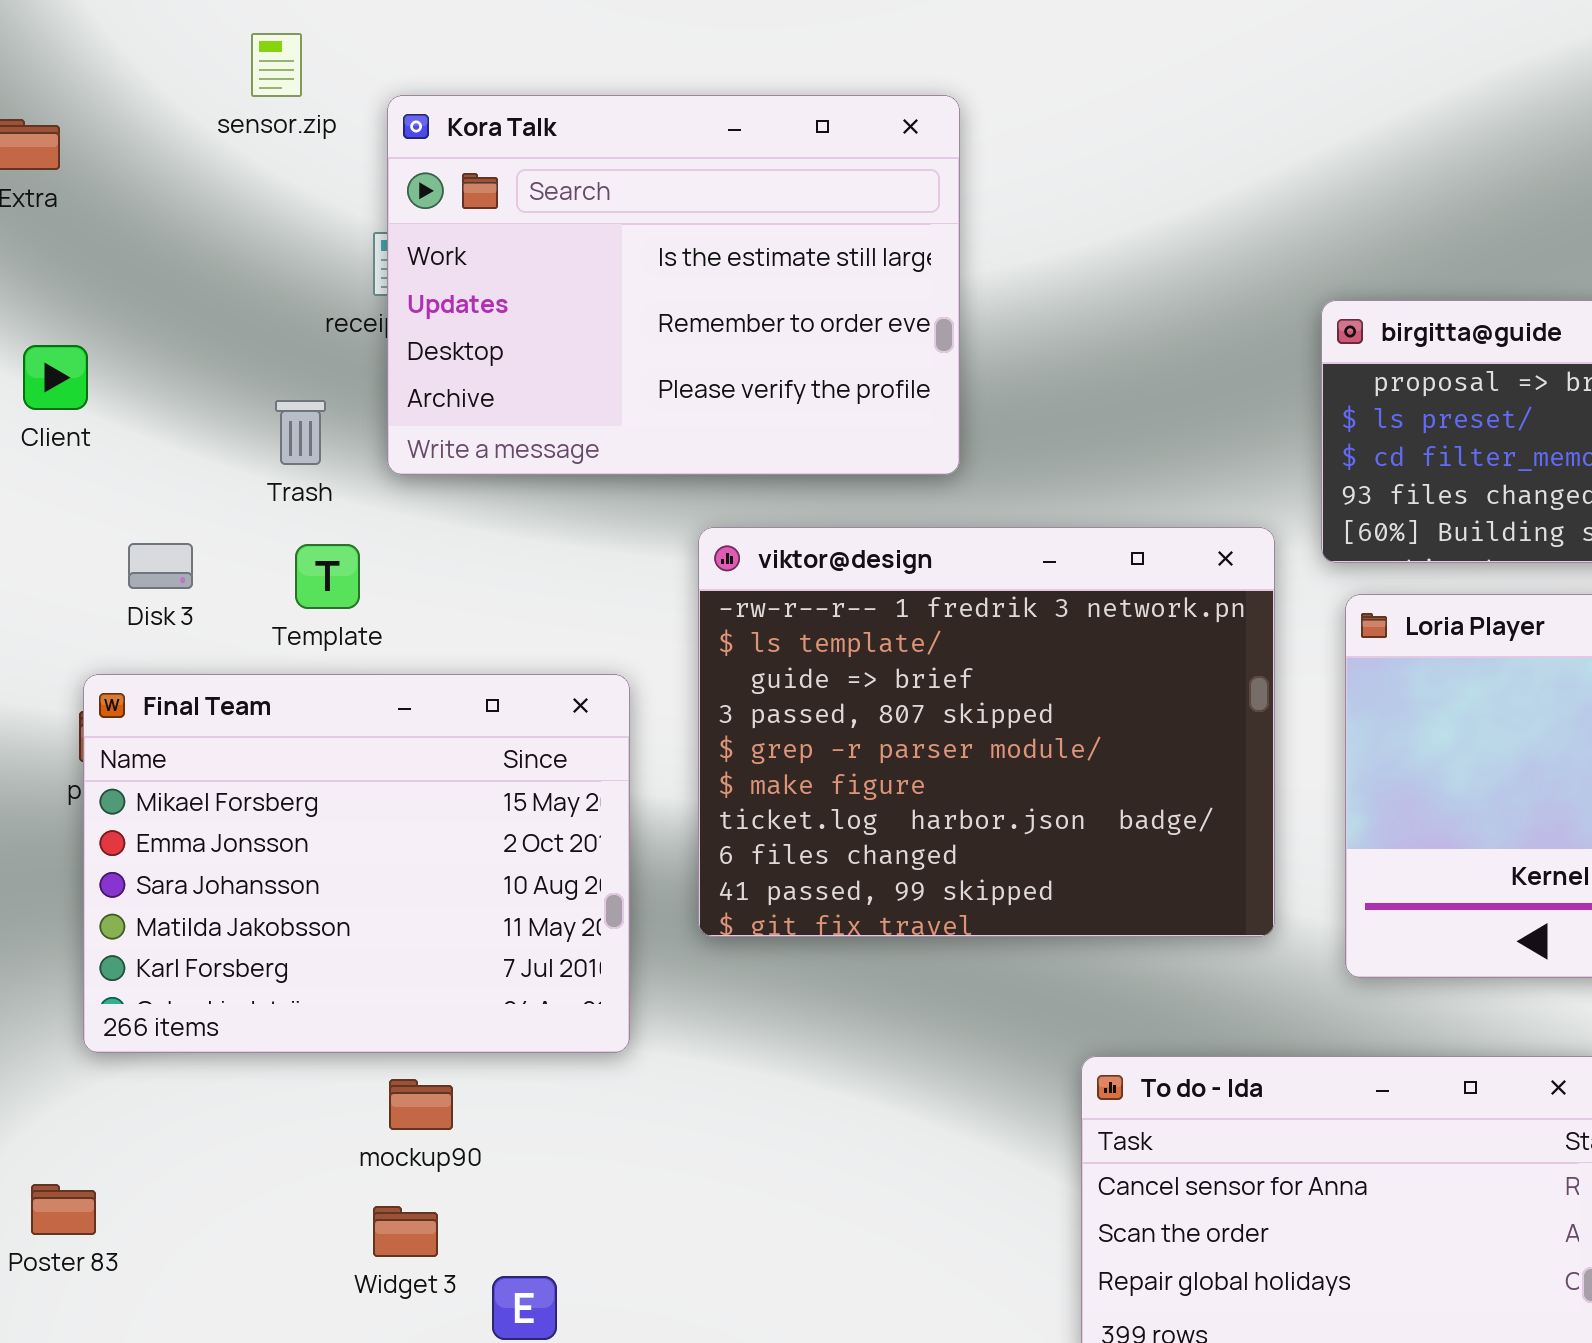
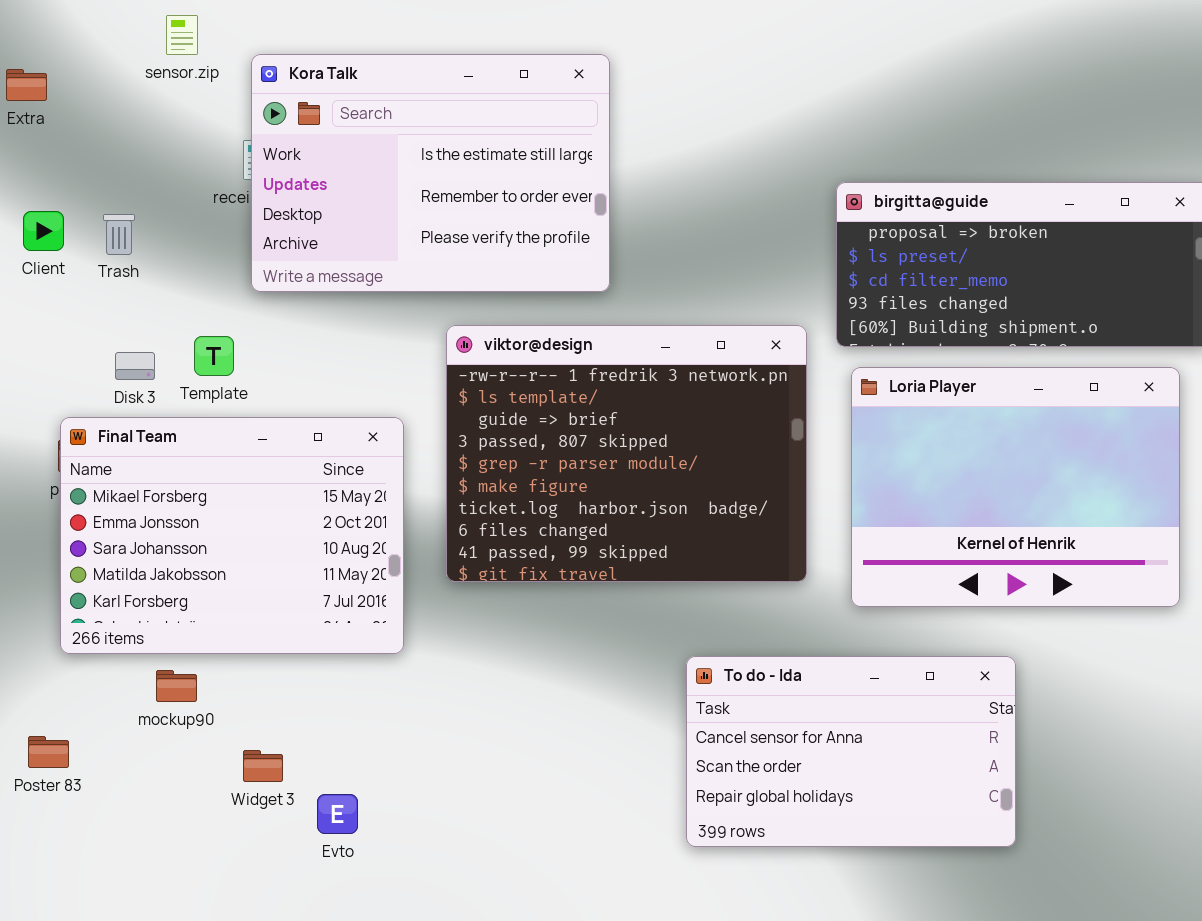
Trash: [275,400,326,465] -> [103,214,135,255], moved
Disk 3: [128,543,193,589] -> [115,352,155,380], moved
mockup90: [389,1079,453,1130] -> [156,670,197,702], moved

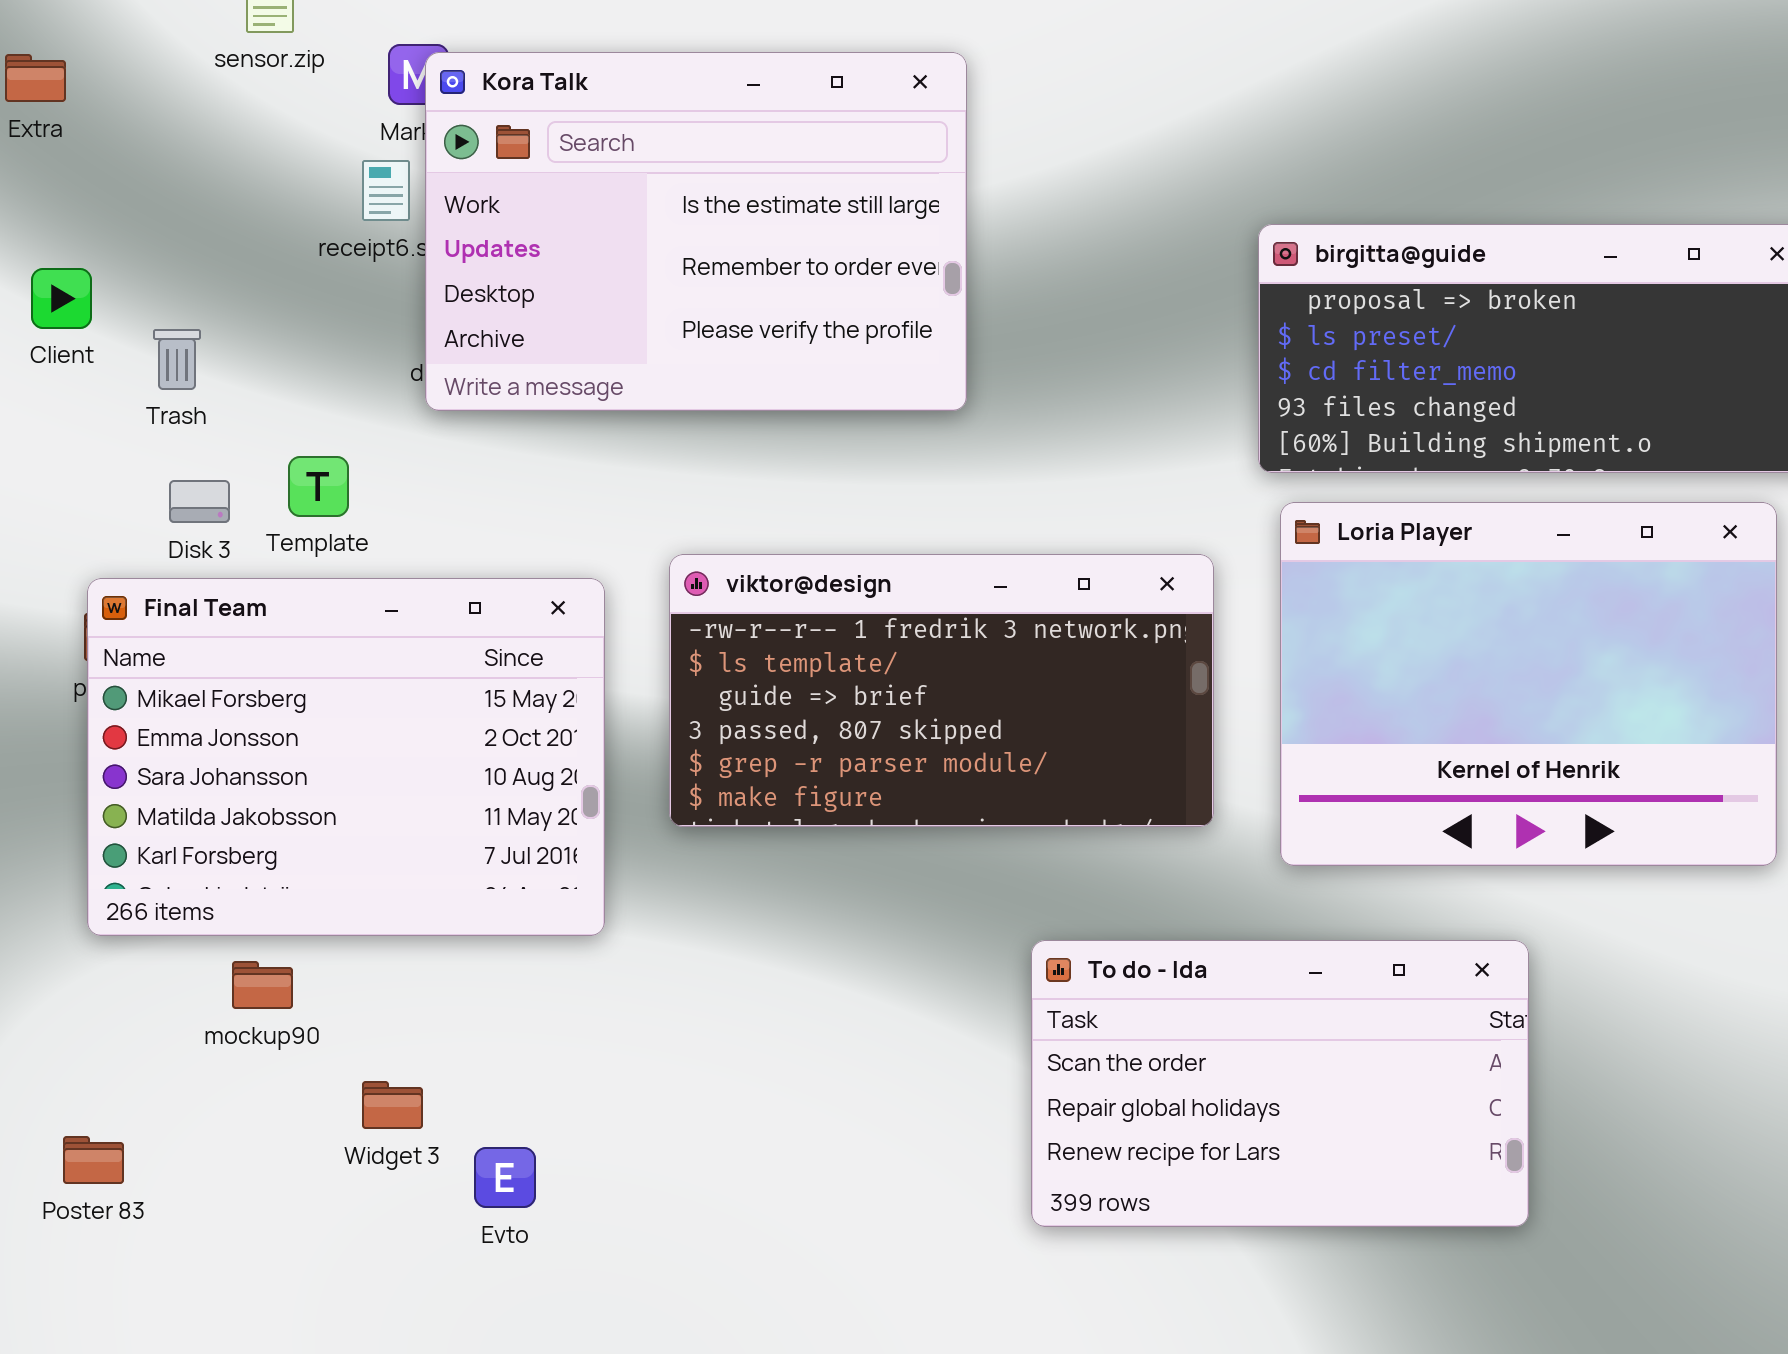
Kora Talk: [251,54,610,292] -> [425,52,967,411], moved
Trash: [103,214,135,255] -> [153,329,201,390], moved
viktor@design: [446,325,807,582] -> [669,554,1214,827], resized
To do - Ida: [686,656,1016,847] -> [1031,940,1529,1227], scrolled down 1 row
Poster 83: [28,736,69,768] -> [63,1136,124,1184], moved

